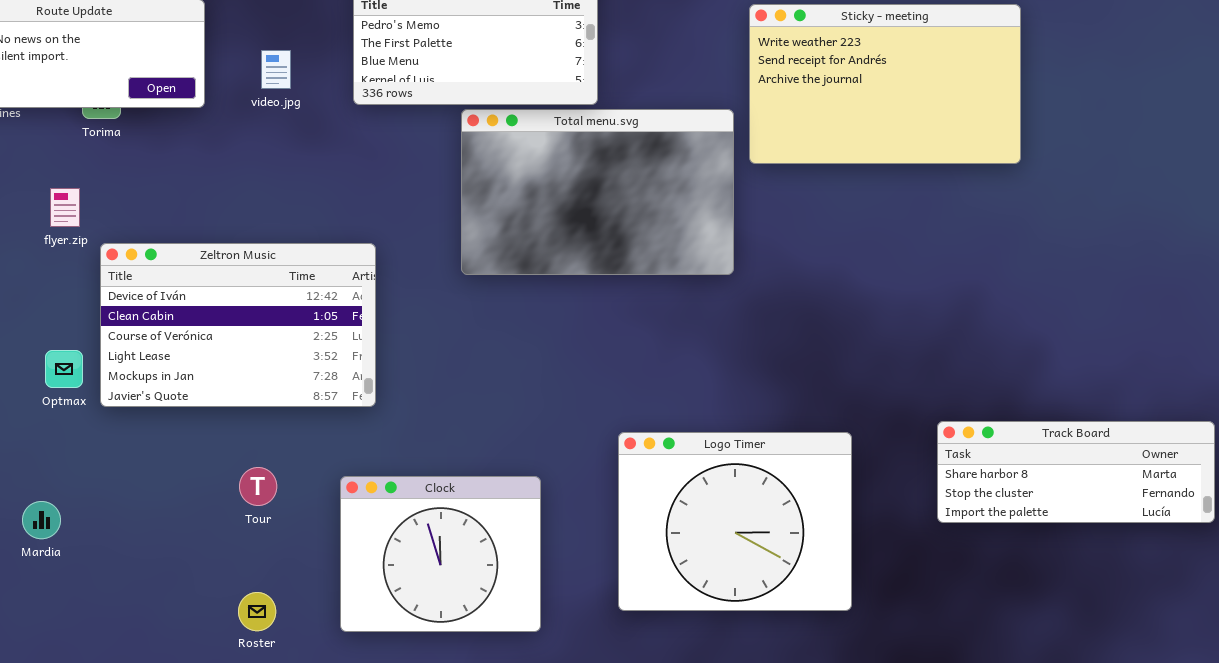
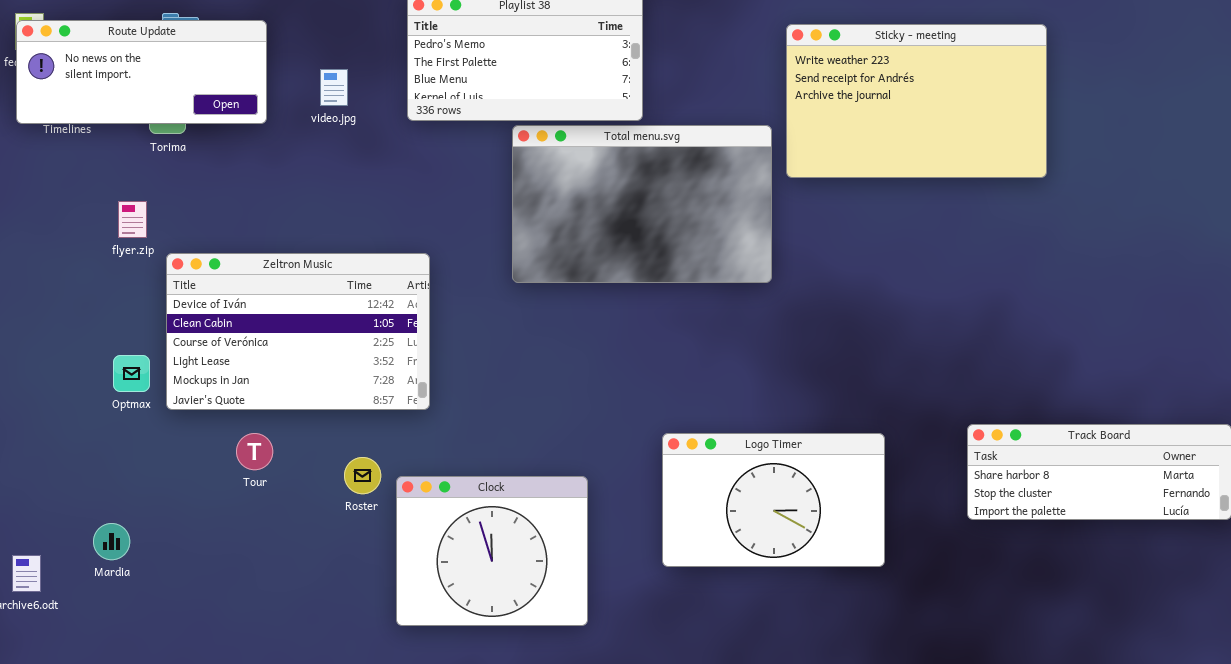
Logo Timer: [618,432,852,611] -> [662,433,885,567], resized
Tour: [239,467,277,506] -> [236,433,273,470], moved
Mardia: [22,501,61,539] -> [93,523,130,560], moved
Roster: [238,592,276,631] -> [344,457,381,494], moved

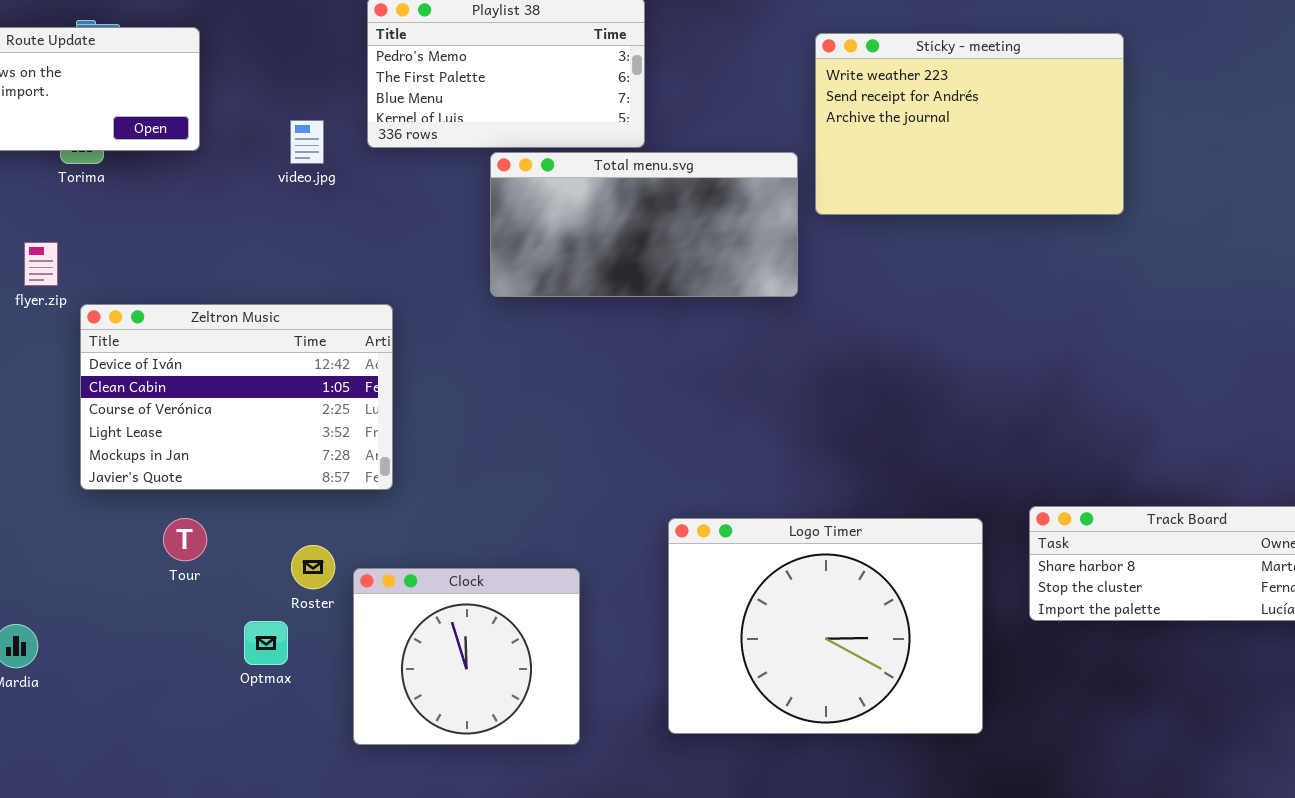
video.jpg: [320,69,348,106] -> [290,120,324,164], moved
Total menu.svg: [512,125,772,283] -> [490,152,798,297], resized
Optmax: [113,355,150,392] -> [244,621,288,665], moved
Logo Timer: [662,433,885,567] -> [668,518,983,734], resized

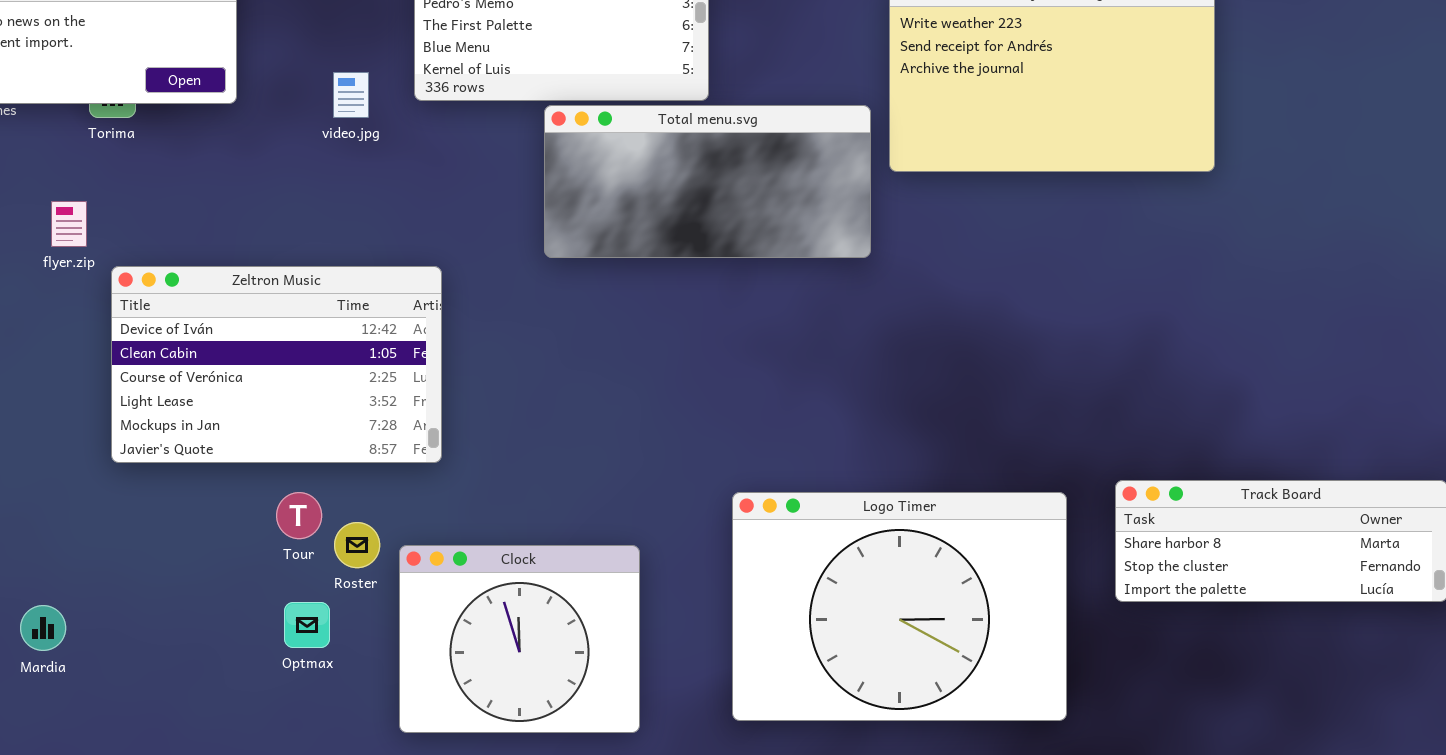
Tour: [163,518,207,561] -> [276,492,322,539], moved

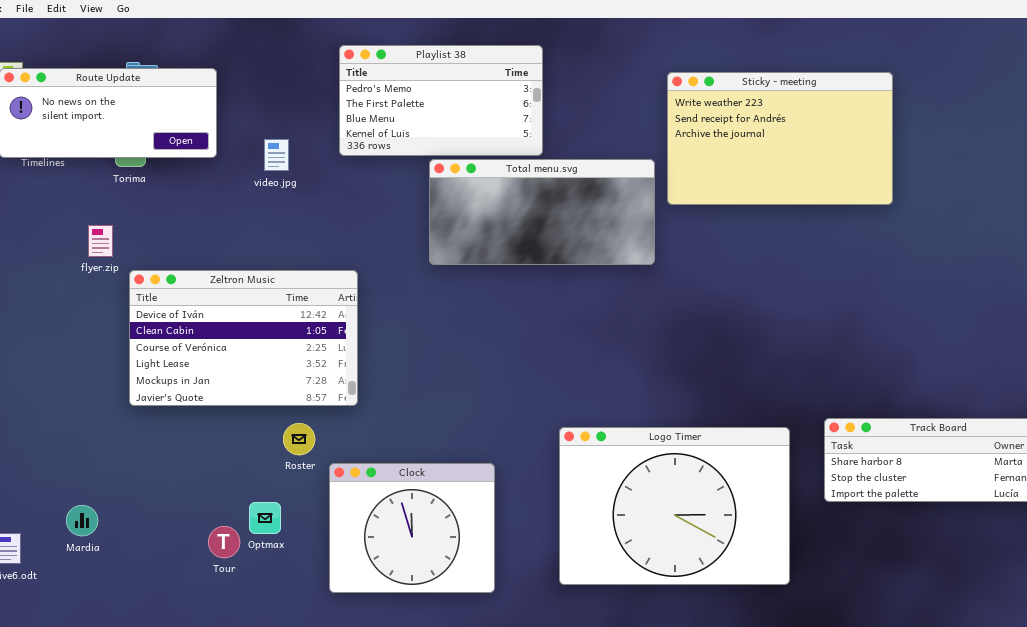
video.jpg: [333,72,369,118] -> [264,139,289,171], moved
Tour: [276,492,322,539] -> [208,526,240,558], moved
Roster: [334,522,380,568] -> [283,423,315,455], moved

